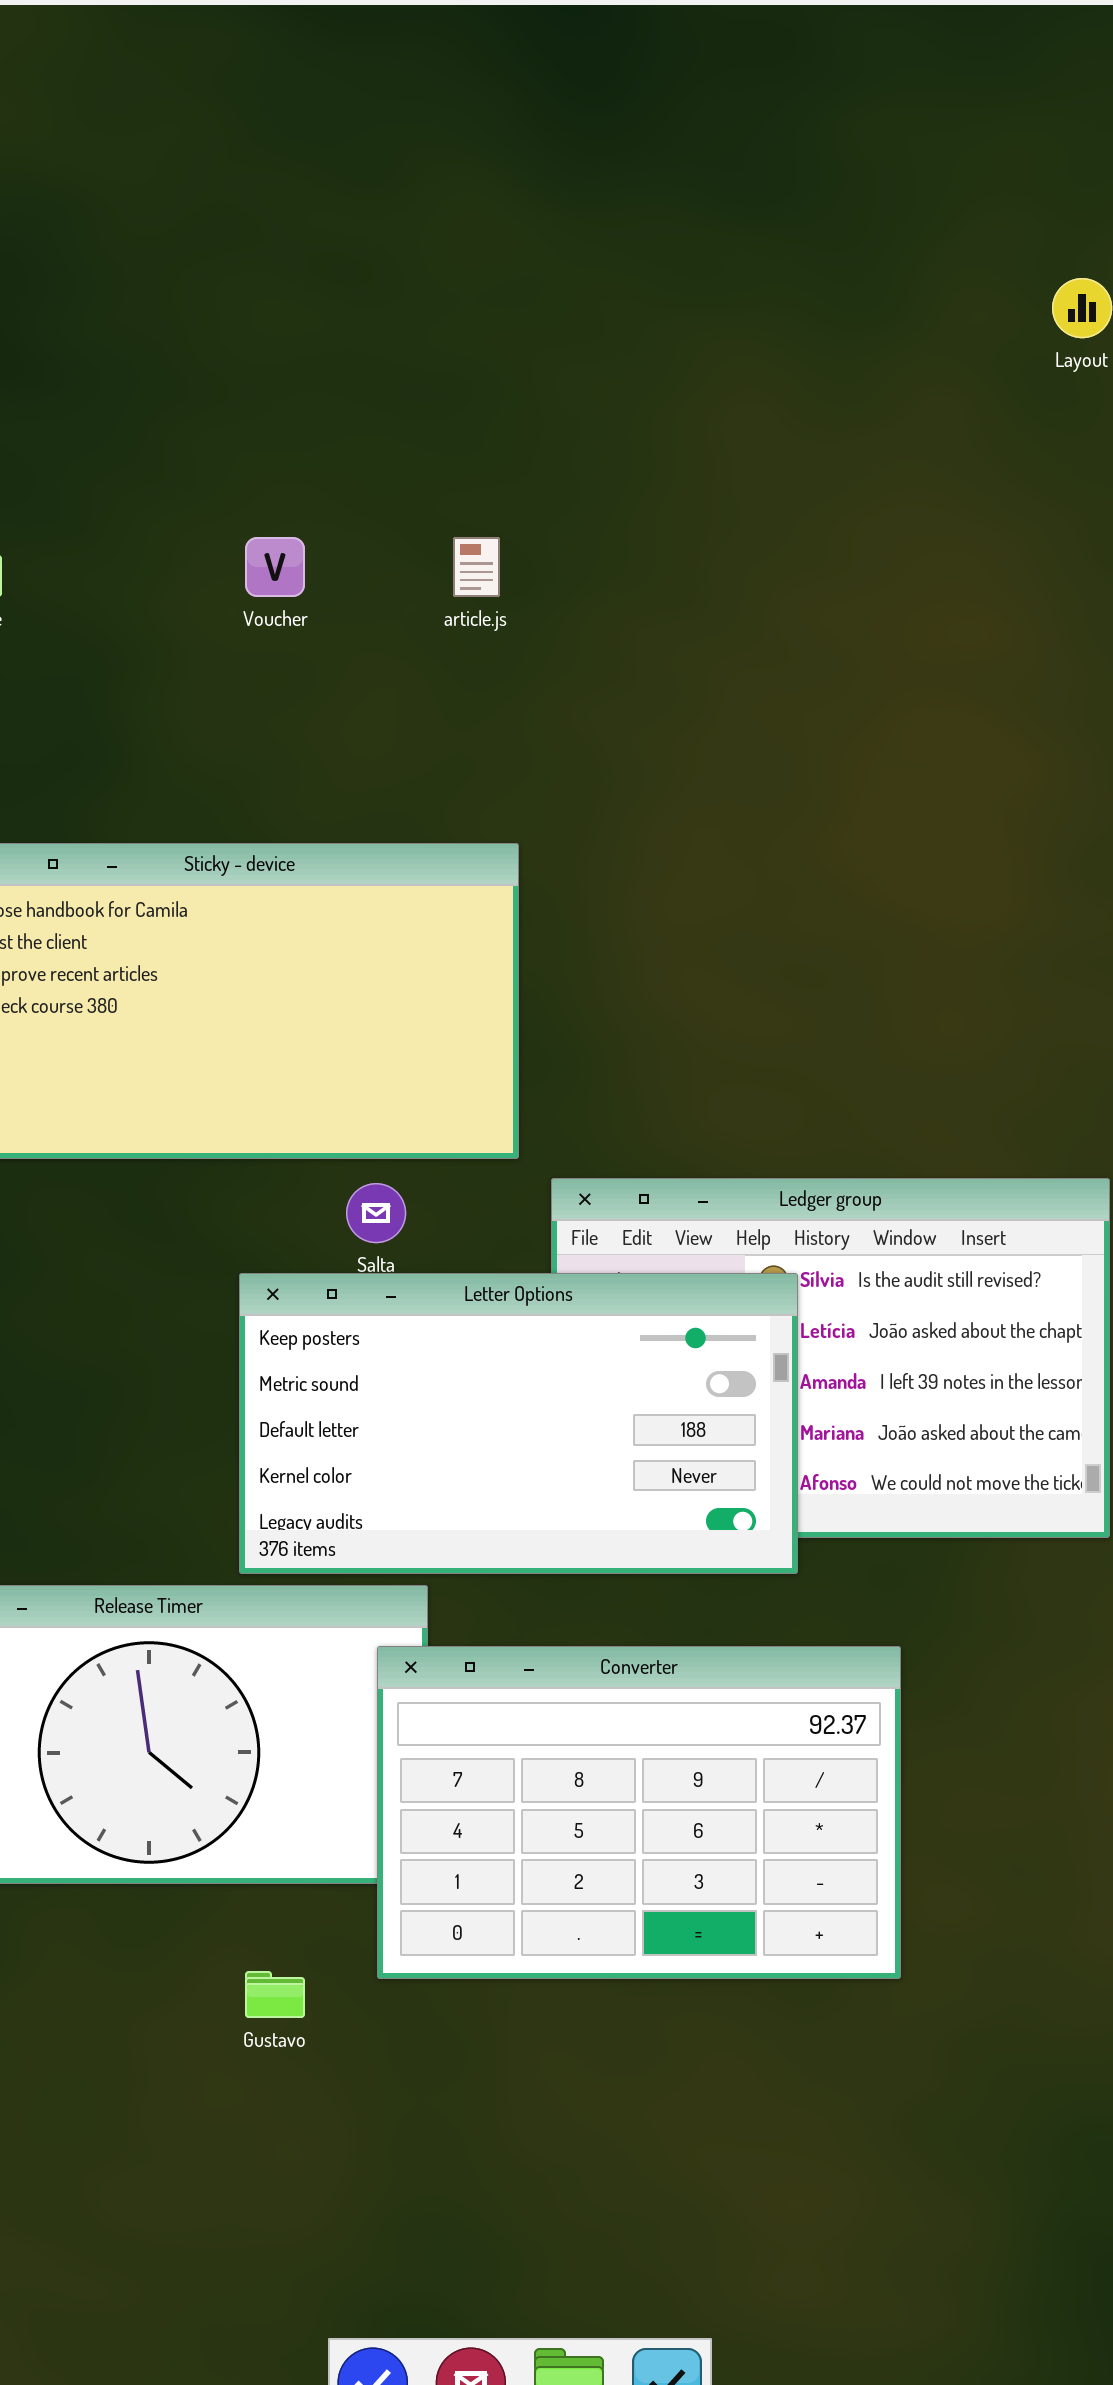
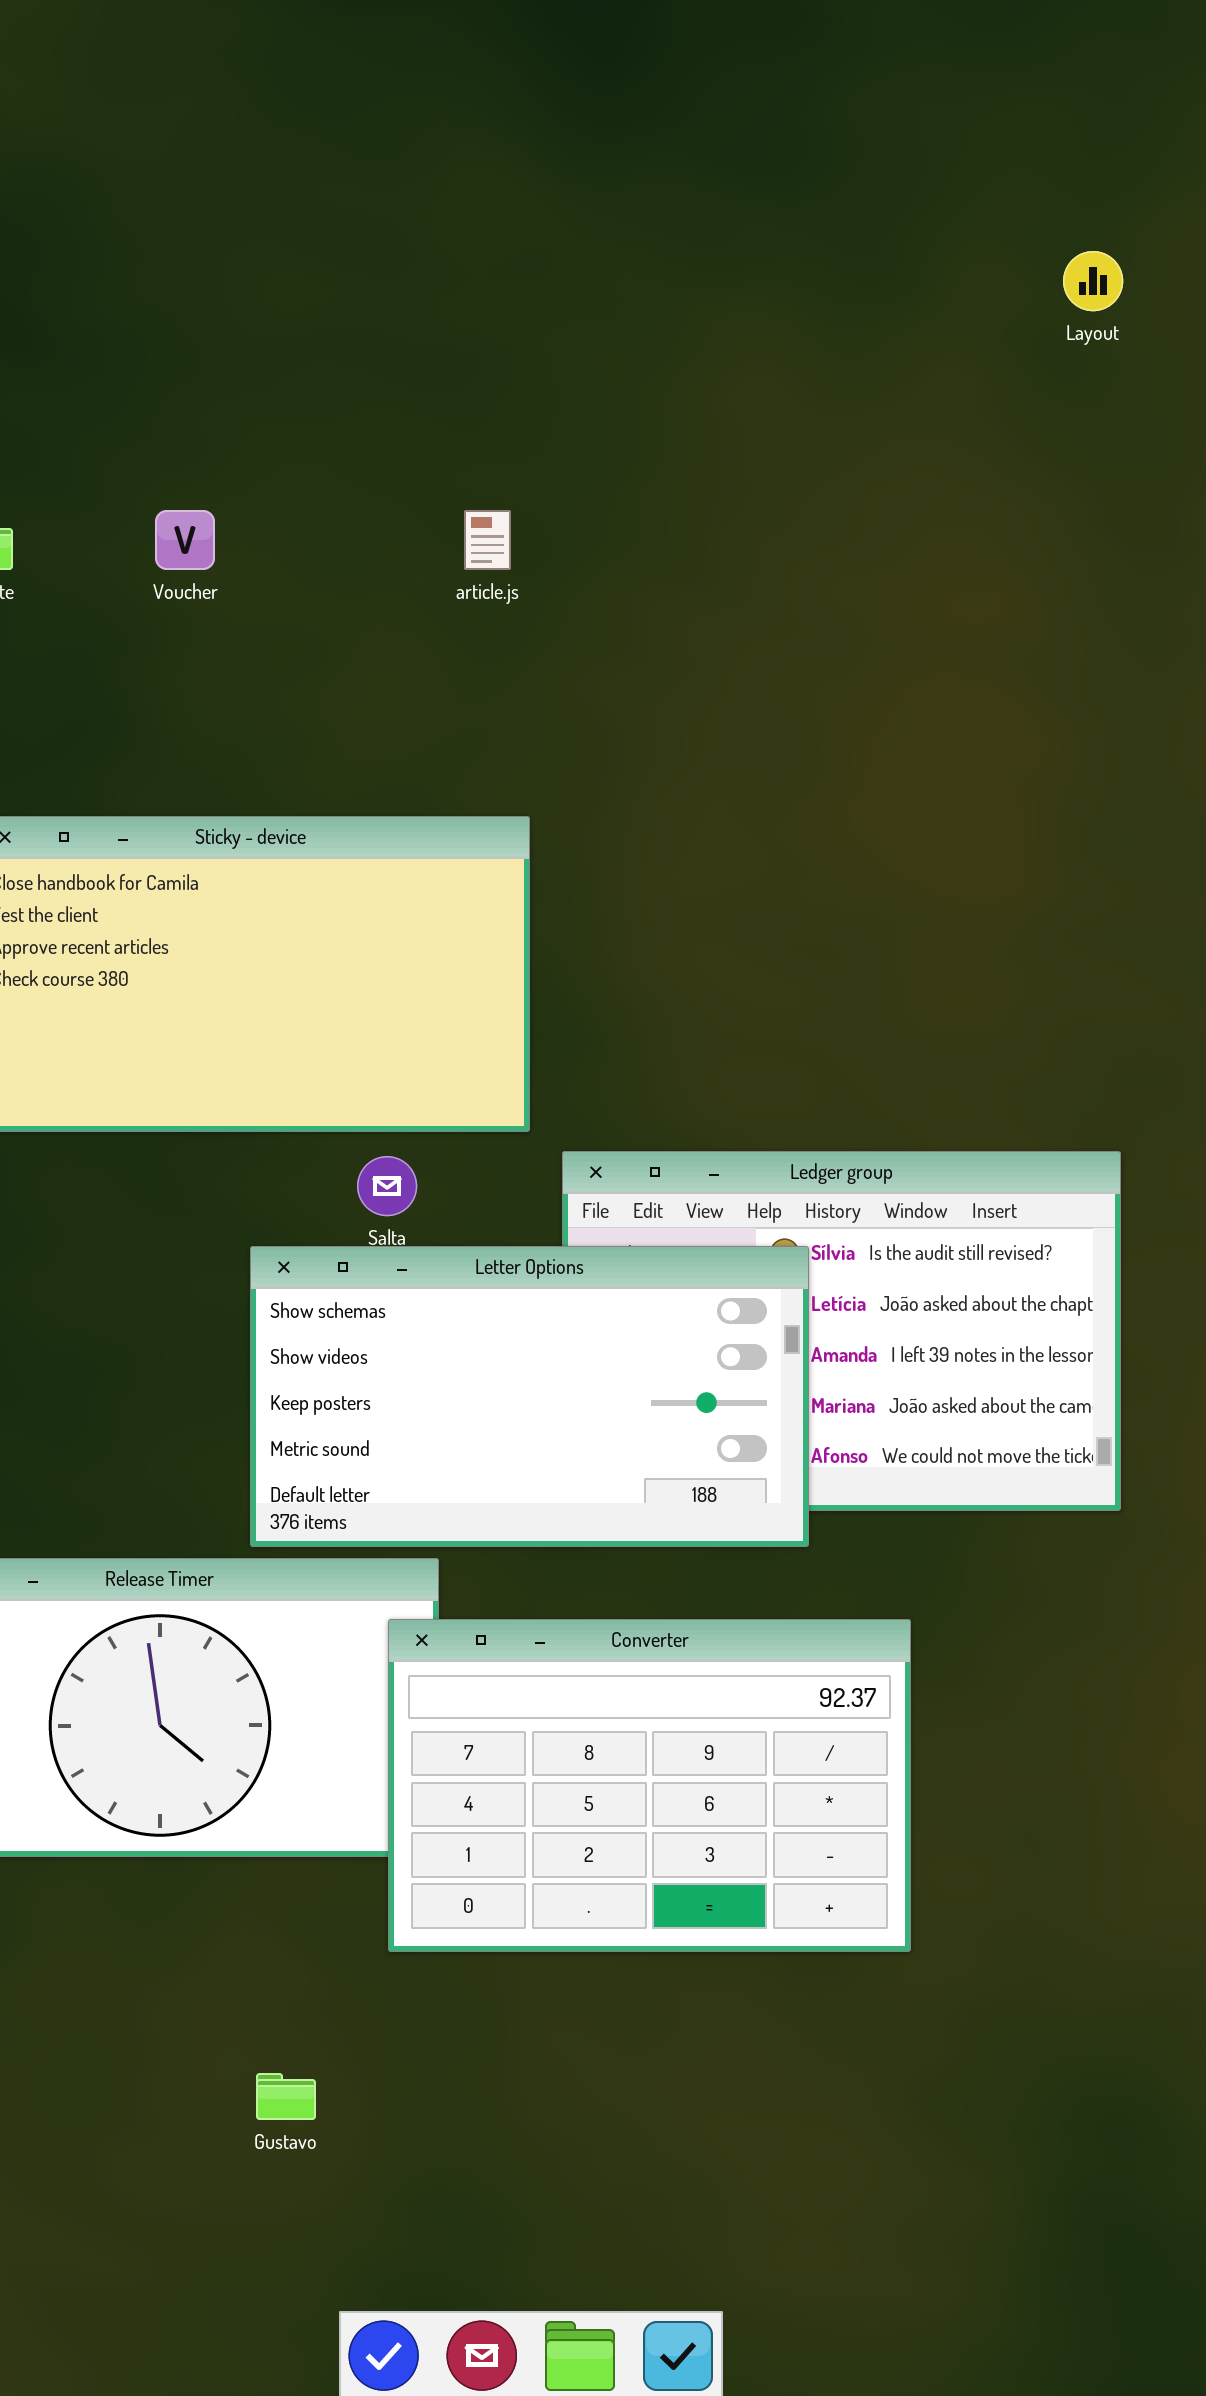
Voucher: [245,537,305,597] -> [155,510,215,570], moved
Letter Options: [239,1273,798,1574] -> [250,1246,809,1547], scrolled up 2 rows
Gustavo: [245,1971,305,2018] -> [256,2073,316,2120], moved

